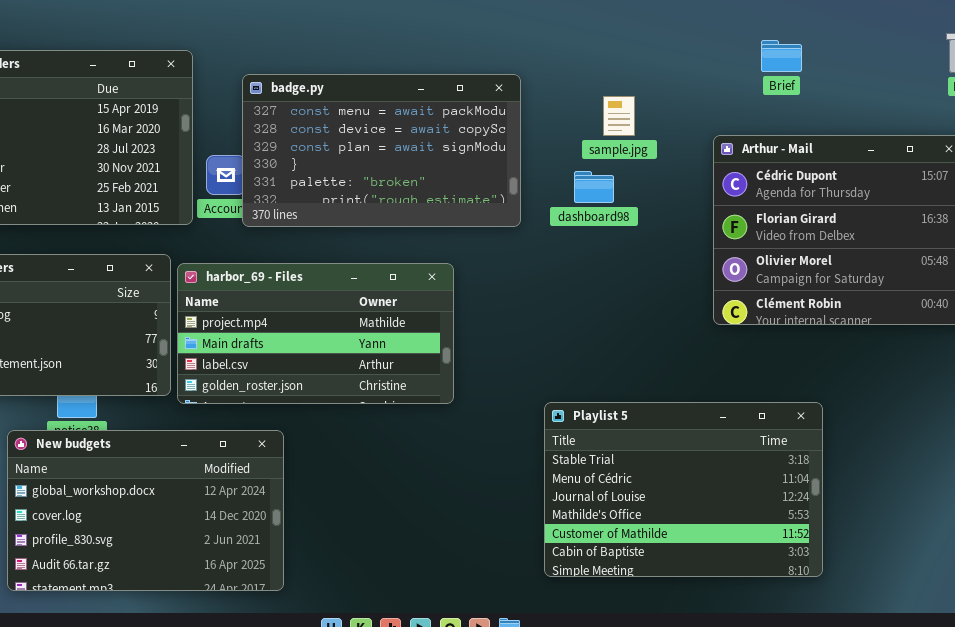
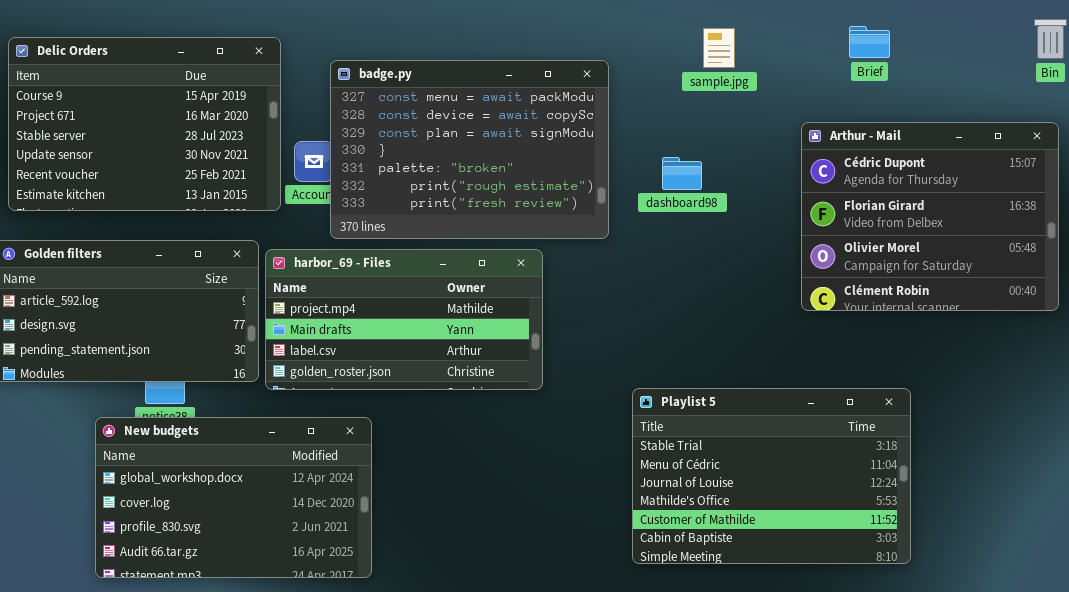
badge.py: [242,74,521,227] -> [330,60,609,239], resized
sample.jpg: [603,96,635,136] -> [703,28,735,68], moved

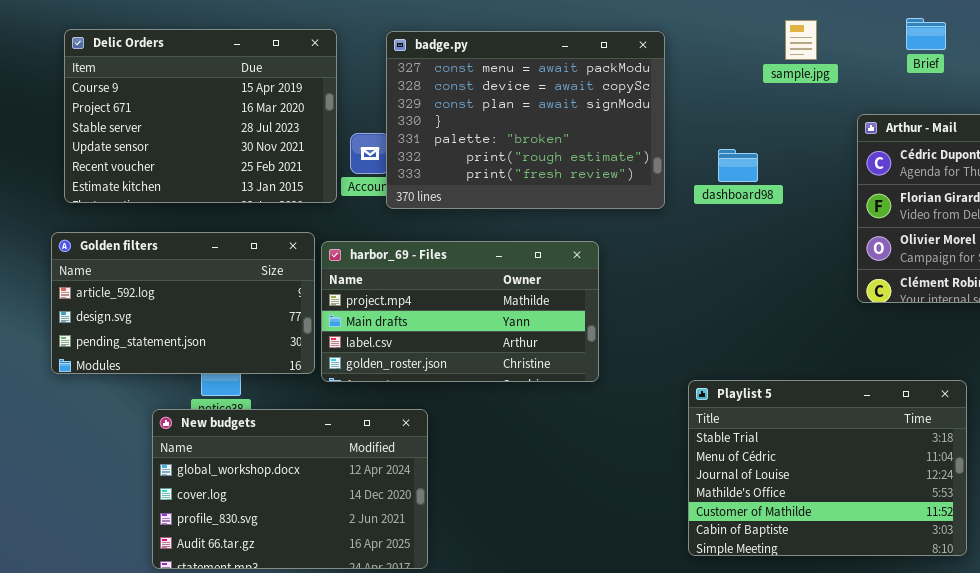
sample.jpg: [703,28,735,68] -> [785,20,817,60], moved
badge.py: [330,60,609,239] -> [386,31,665,209], moved

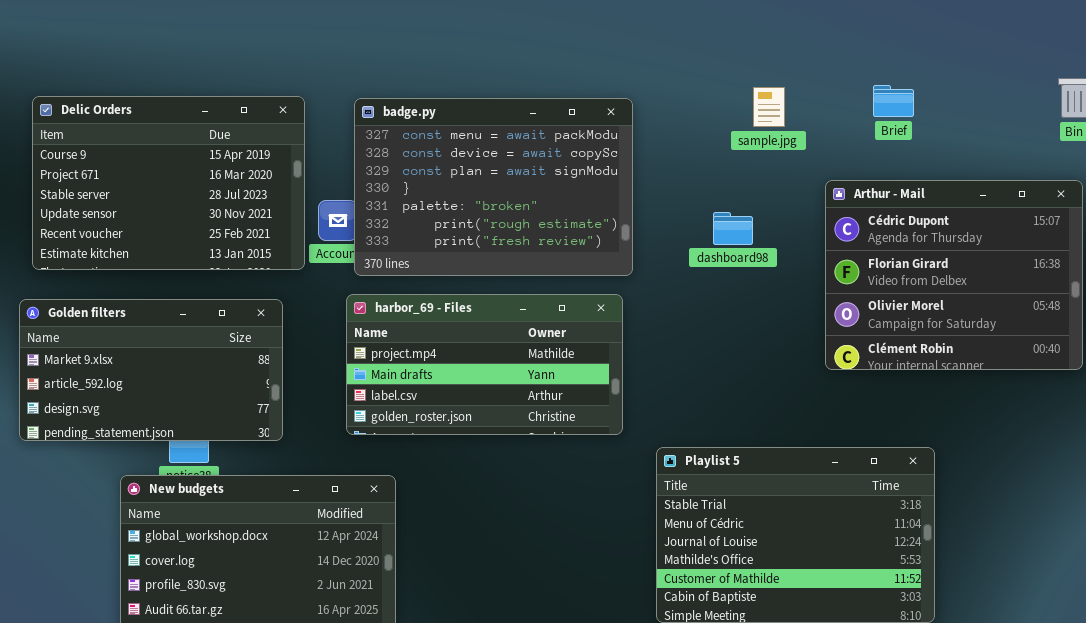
dashboard98: [718,149,758,182] -> [713,212,753,245], moved
Golden filters: [51,232,315,374] -> [19,299,283,441], scrolled up 1 row
harbor_69 - Files: [321,241,599,382] -> [346,294,623,435], moved

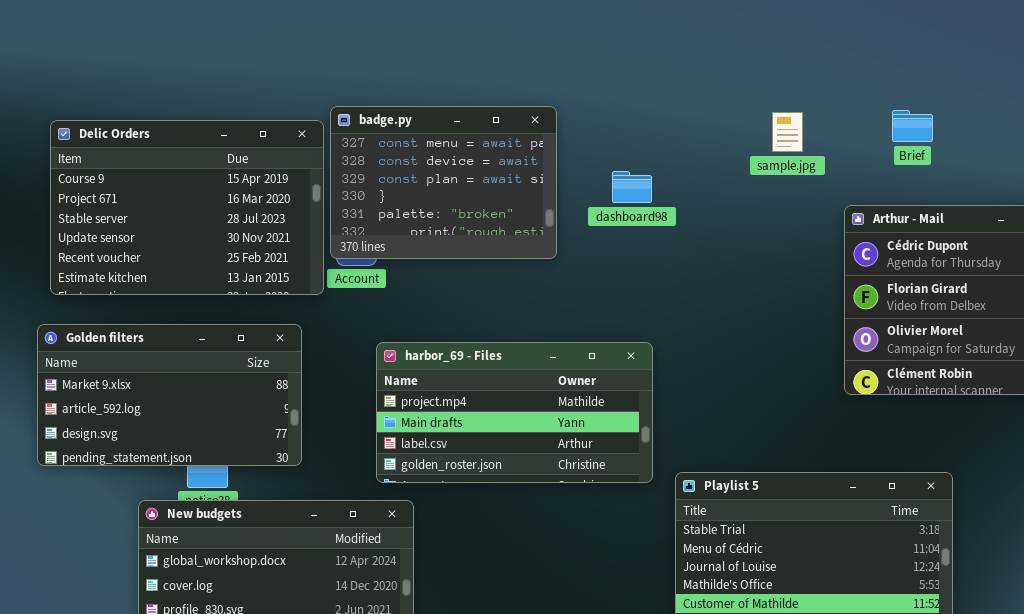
badge.py: [354,98,633,276] -> [330,106,557,259], moved, resized
dashboard98: [713,212,753,245] -> [612,171,652,203], moved
harbor_69 - Files: [346,294,623,435] -> [376,342,653,483], moved

